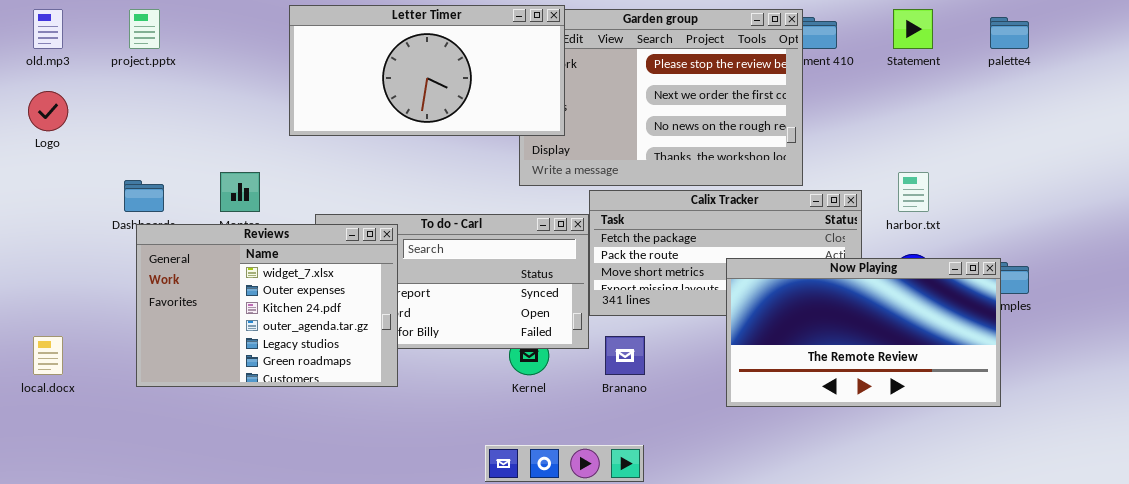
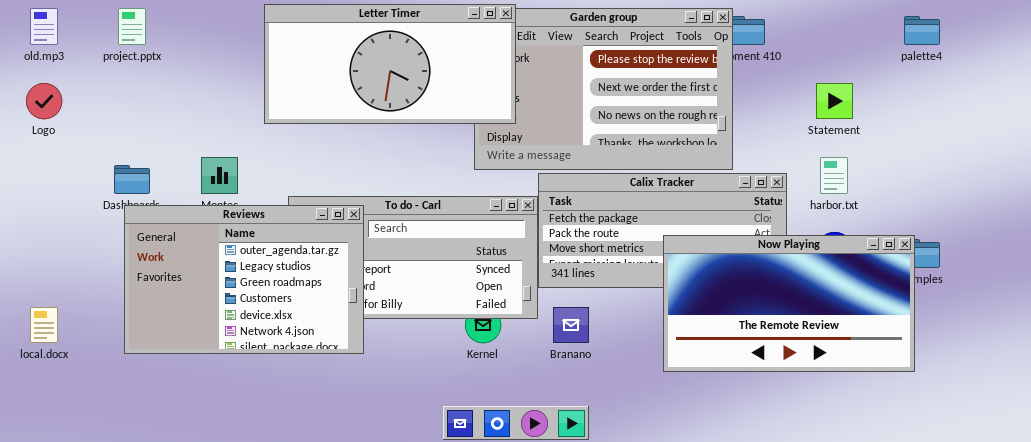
Statement: [893,9,933,49] -> [816,83,853,119], moved
Reviews: [136,224,398,387] -> [124,205,364,354], scrolled down 3 rows

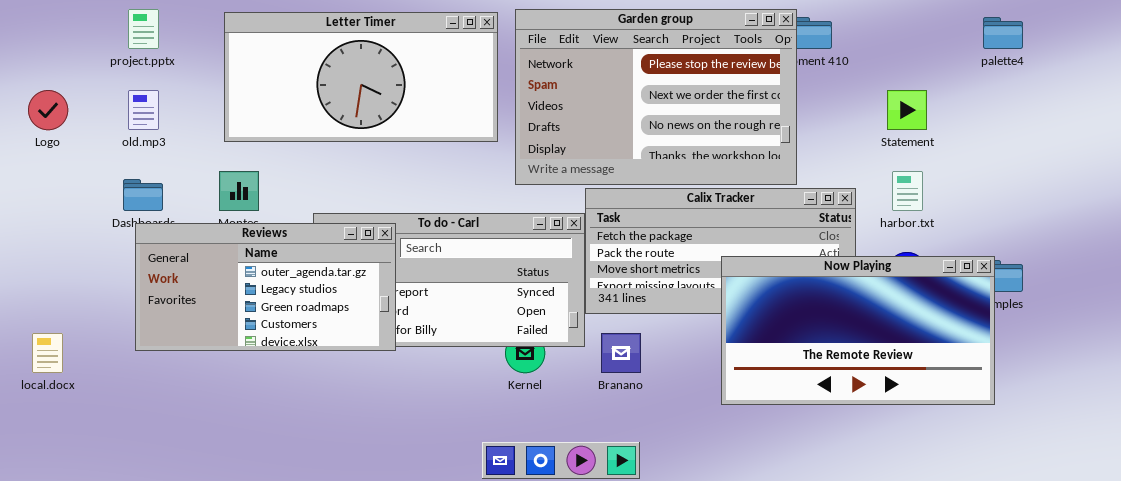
Letter Timer: [264,4,516,124] -> [224,12,498,142], moved
old.mp3: [30,8,58,45] -> [128,90,159,130], moved
Reviews: [124,205,364,354] -> [135,223,396,351], resized

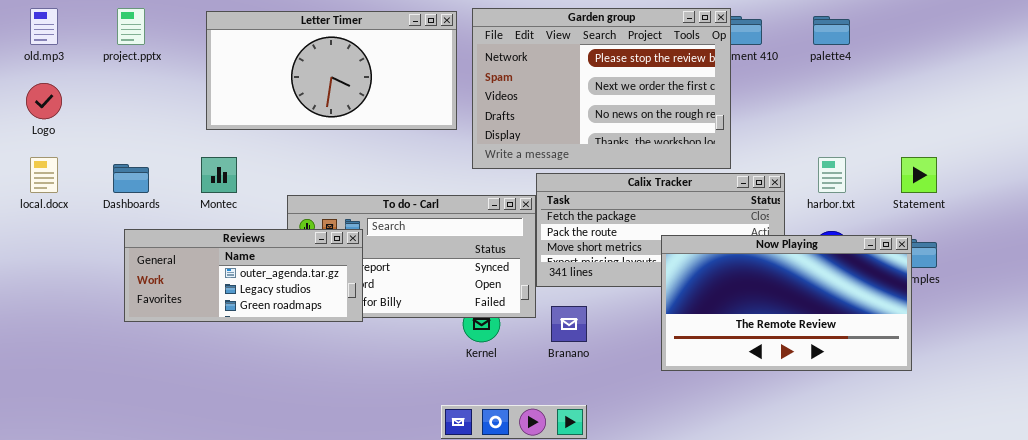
palette4: [983,17,1023,49] -> [813,16,850,45], moved
old.mp3: [128,90,159,130] -> [30,8,58,45], moved
Statement: [887,90,927,130] -> [901,157,937,193], moved
Reviews: [135,223,396,351] -> [124,229,363,322], resized
local.docx: [32,333,63,373] -> [30,157,58,193], moved

